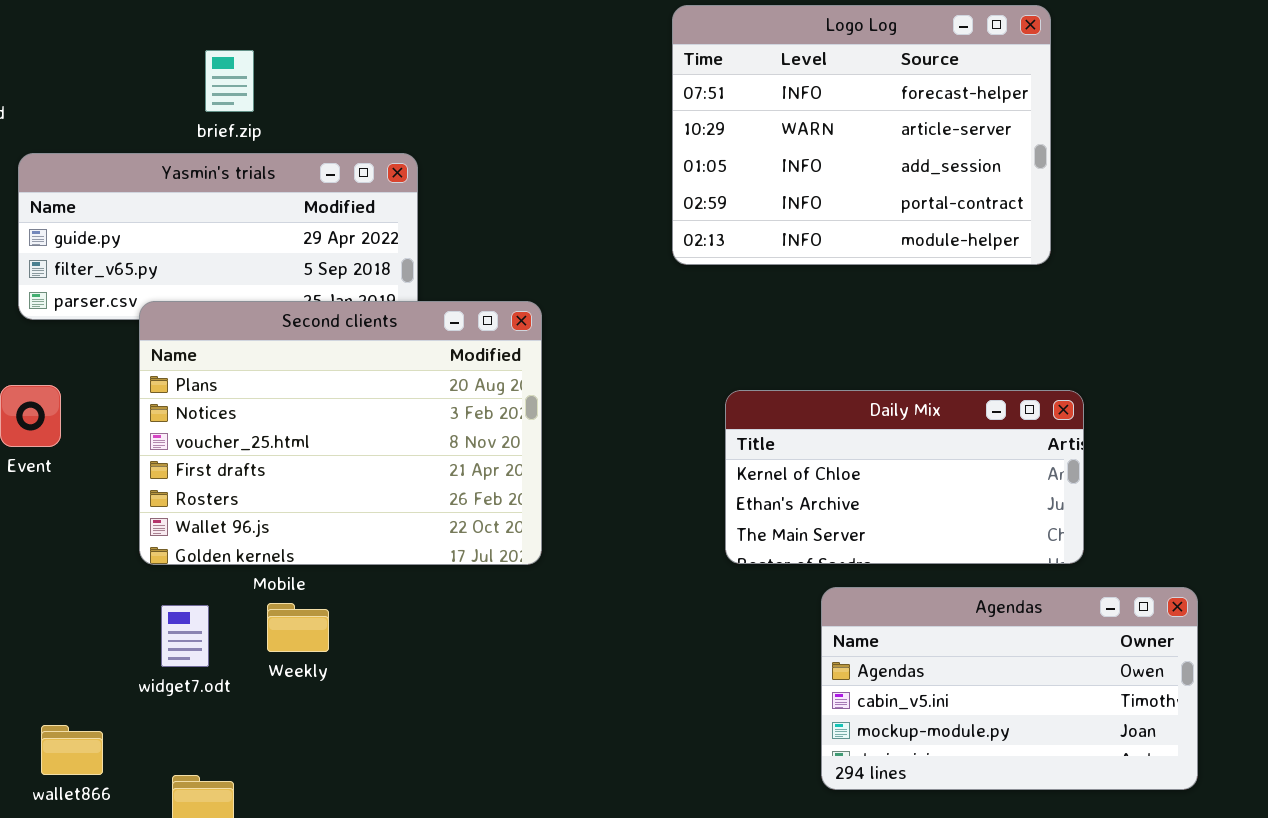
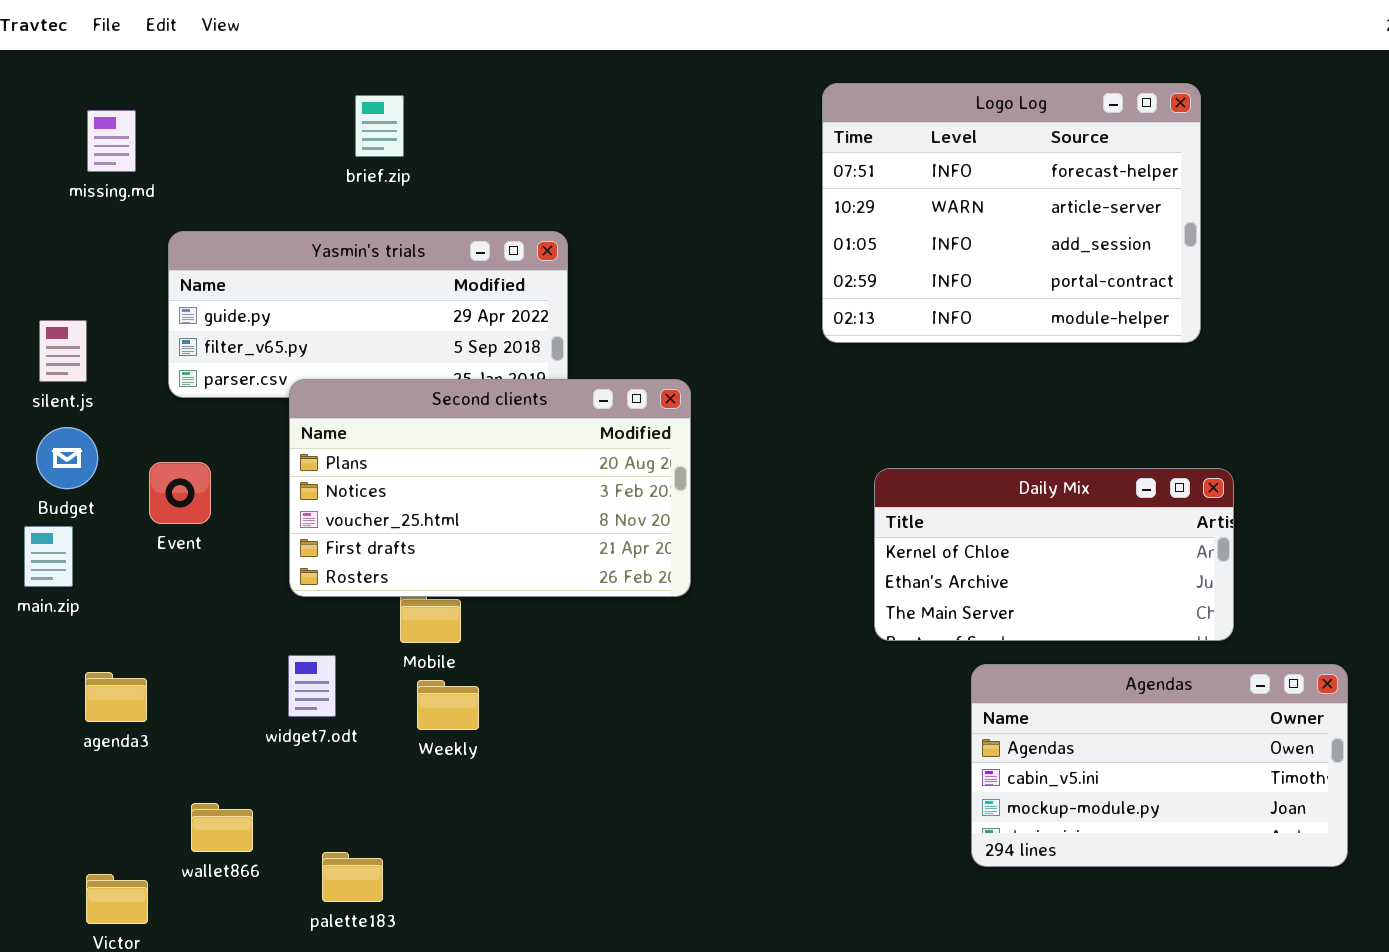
brief.zip: [205,50,254,112] -> [355,95,404,157], moved
Second clients: [139,301,542,565] -> [289,379,691,597], resized
widget7.odt: [161,605,209,667] -> [288,655,336,717], moved

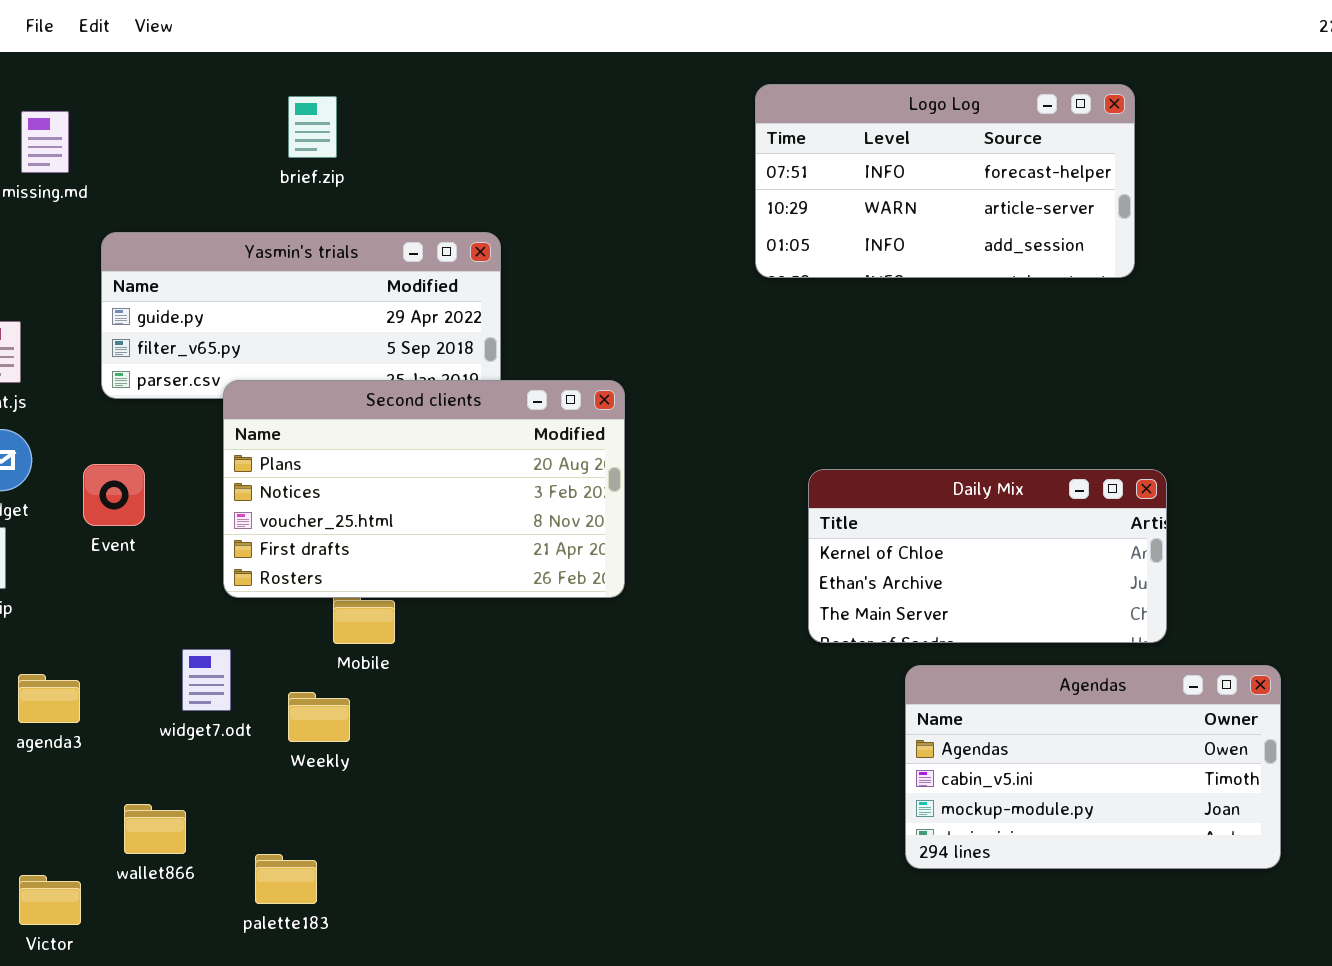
Logo Log: [822,83,1201,343] -> [755,84,1135,278], resized
widget7.odt: [288,655,336,717] -> [182,649,231,711], moved
Weekly: [417,680,479,730] -> [288,692,350,742], moved

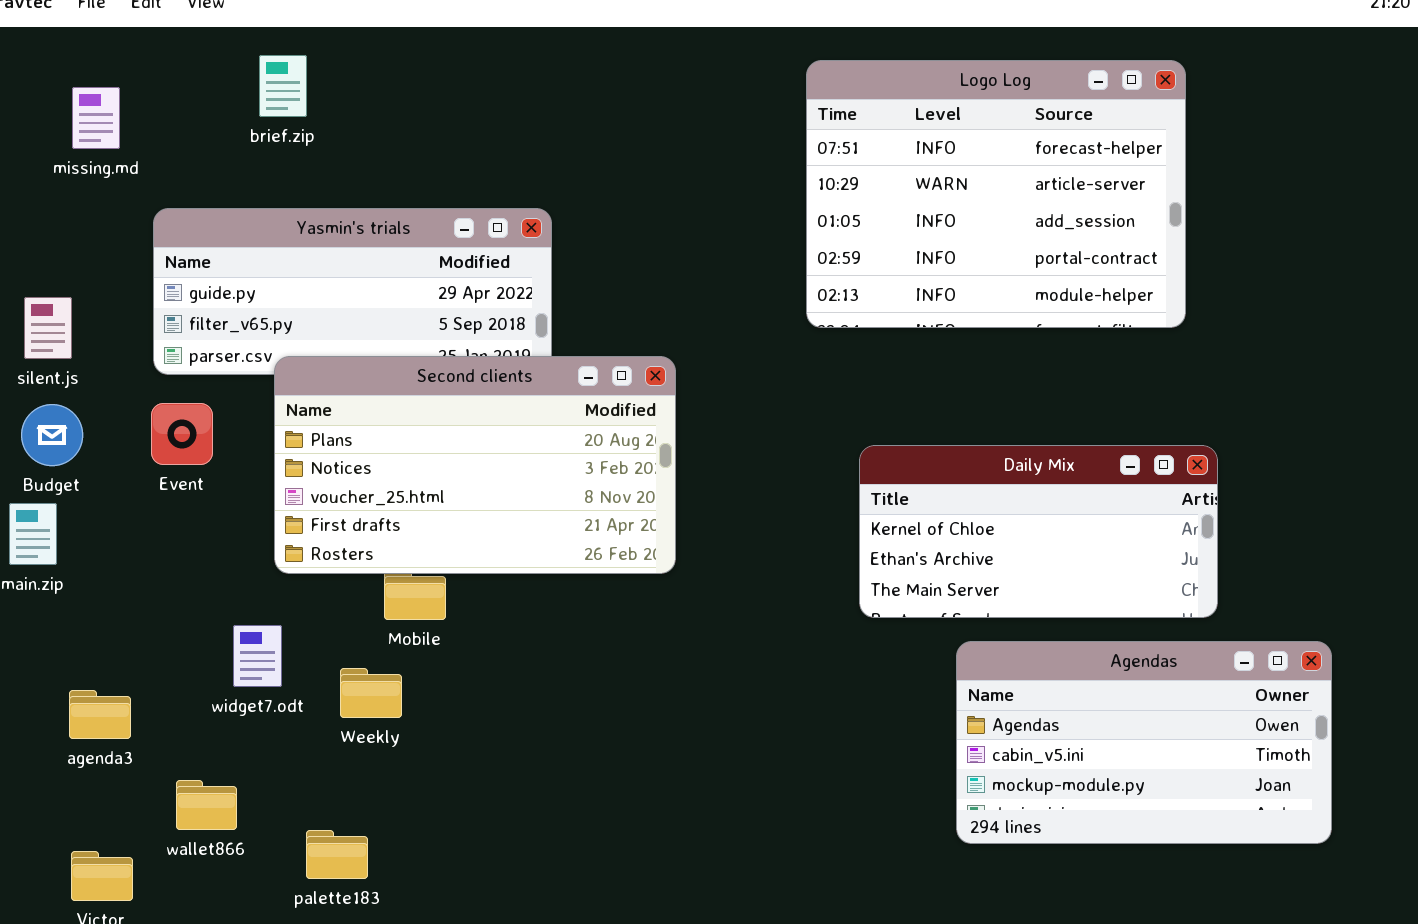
Logo Log: [755,84,1135,278] -> [806,60,1186,328], resized
brief.zip: [288,96,337,158] -> [259,55,307,117], moved
Event: [83,464,145,526] -> [151,403,213,465], moved
agenda3: [18,674,80,723] -> [69,690,131,739], moved

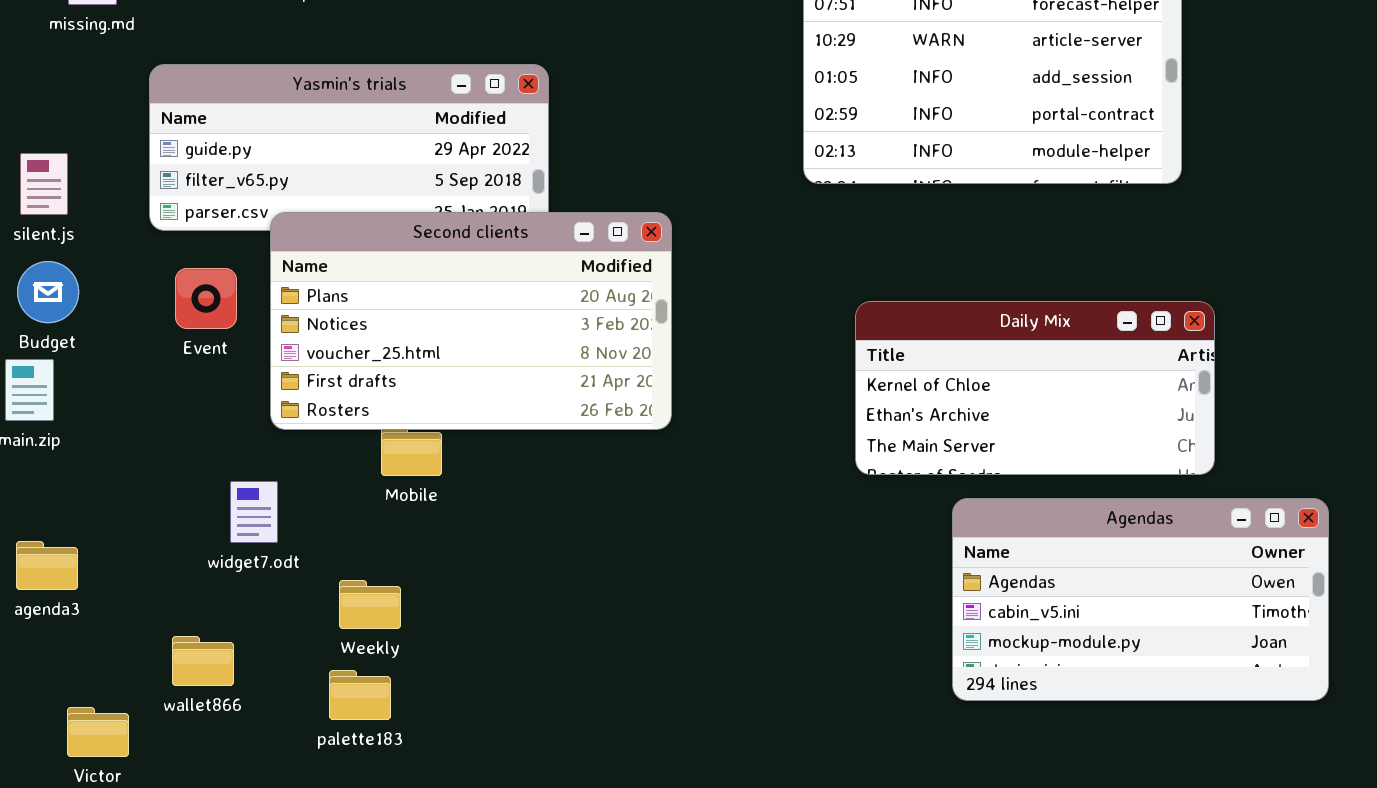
Event: [151,403,213,465] -> [175,268,237,329], moved
Weekly: [340,668,402,718] -> [339,580,401,629], moved
agenda3: [69,690,131,739] -> [16,541,78,590], moved
palette183: [306,830,368,879] -> [329,670,391,720], moved

